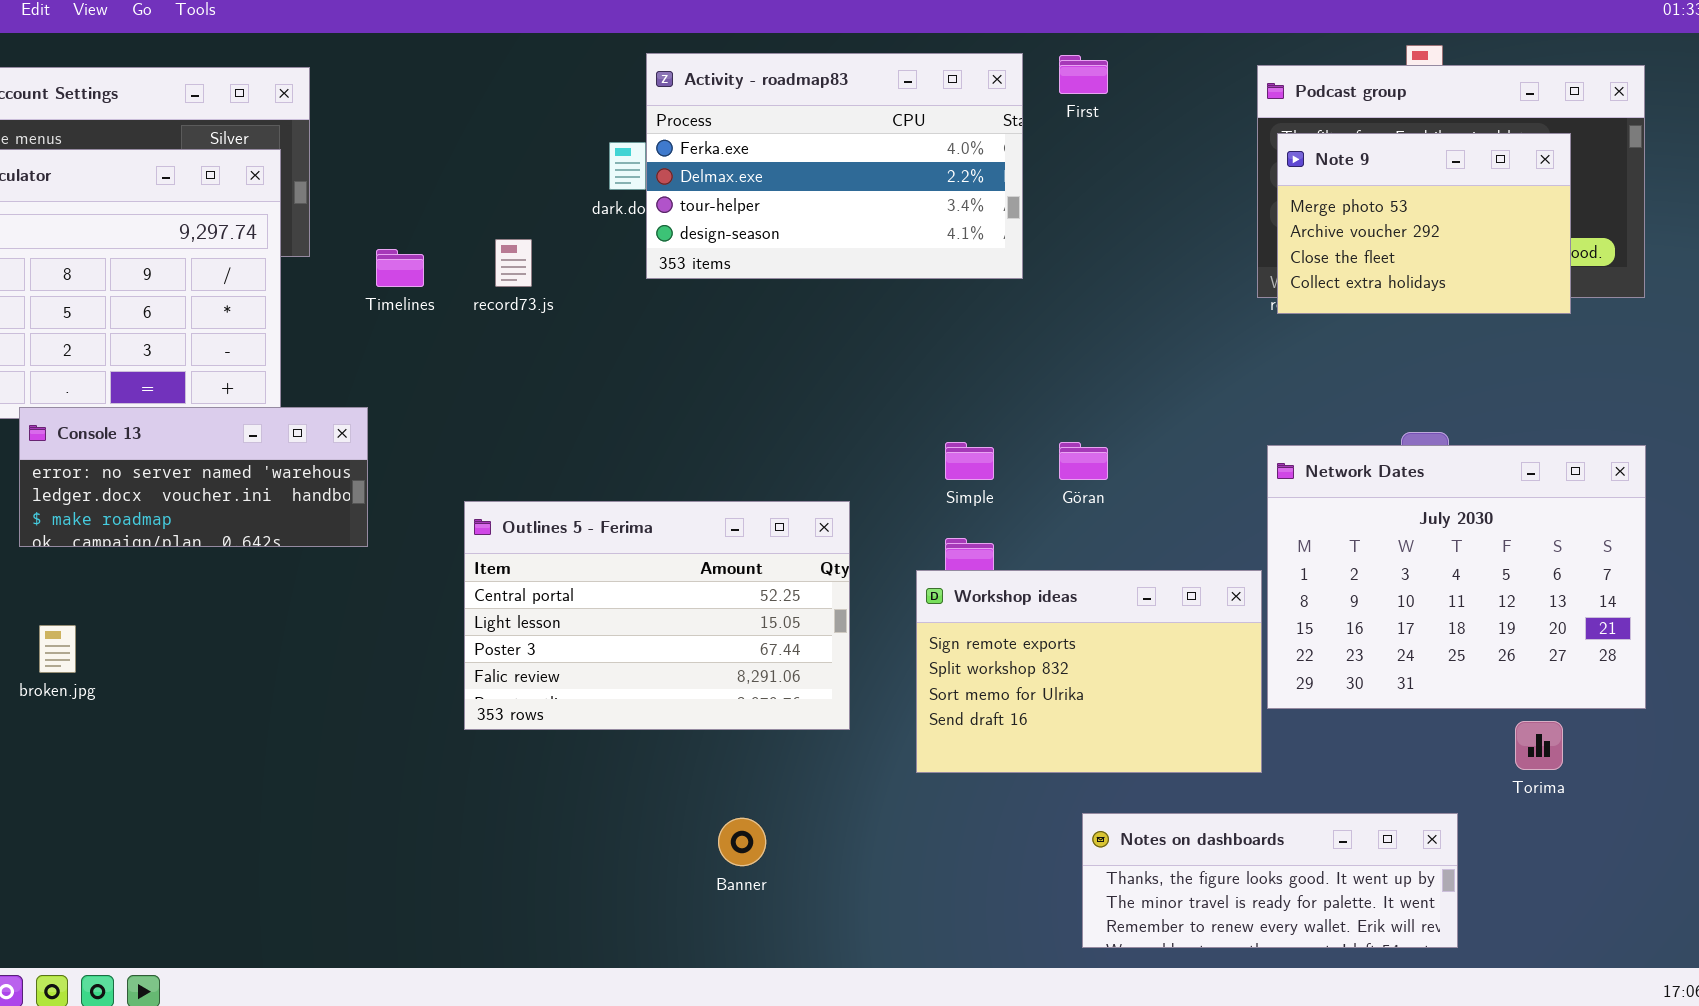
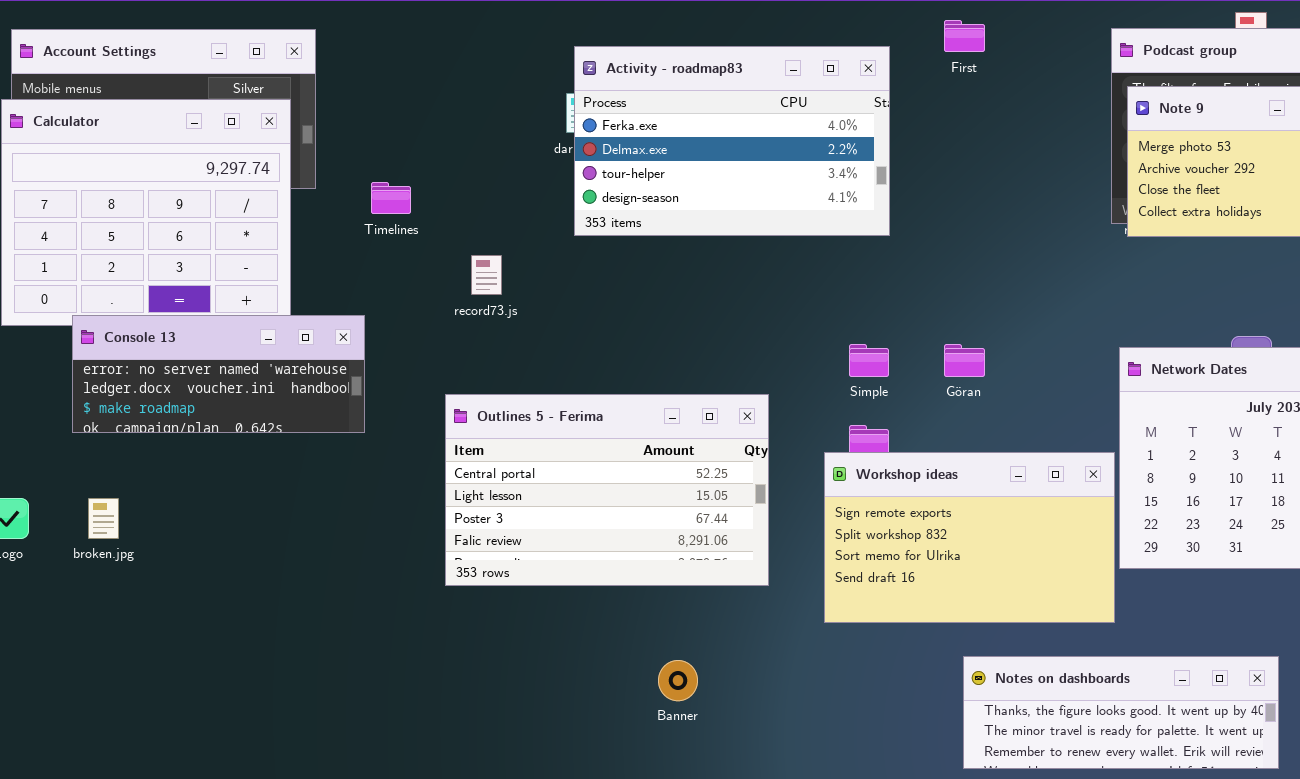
Activity - roadmap83: [646,53,1023,279] -> [574,46,890,236], moved
record73.js: [495,239,532,287] -> [471,255,502,295], moved

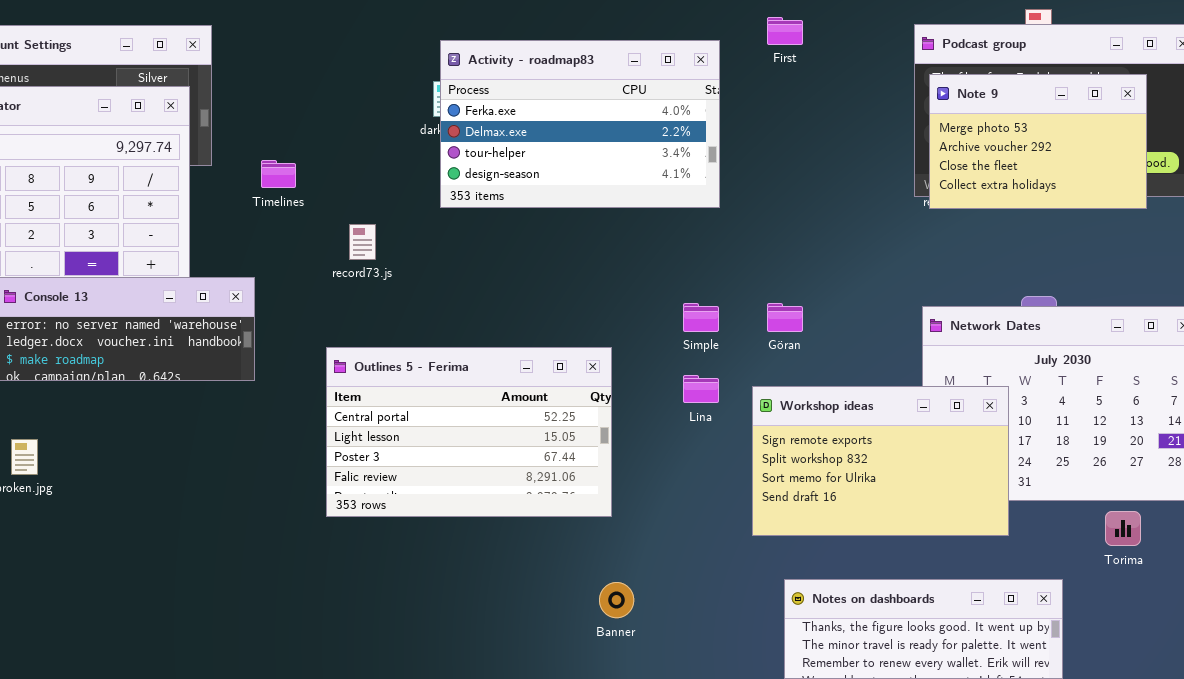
Workshop ideas: [824,452,1115,623] -> [752,386,1009,536], moved
Banner: [658,660,698,701] -> [599,582,634,618], moved

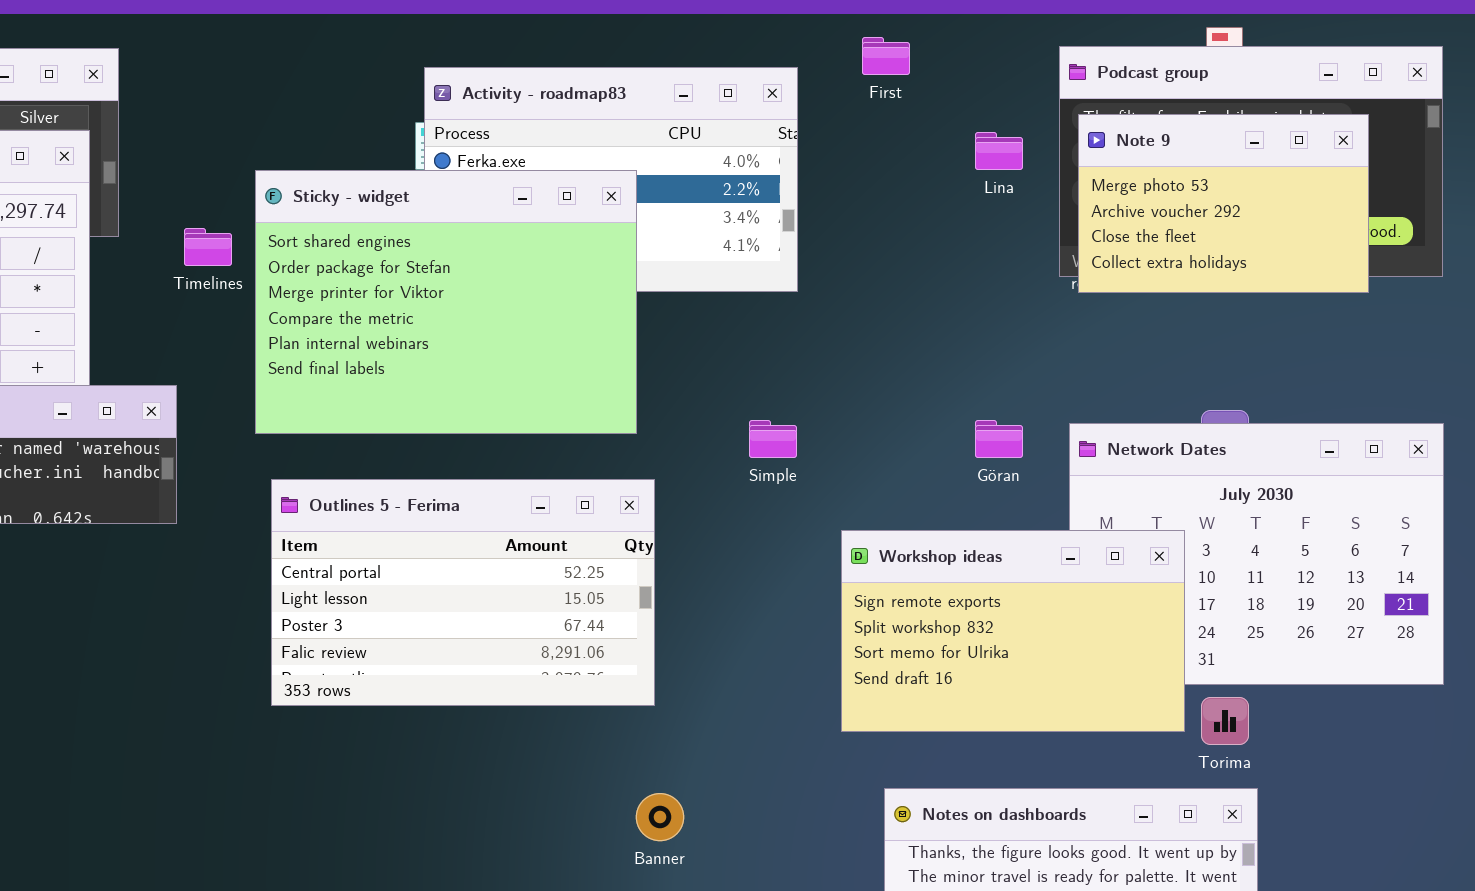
Sticky - widget: none -> [255,170,637,434], opened
Göran: [767,303,803,332] -> [975,420,1023,458], moved
Lina: [683,375,719,403] -> [975,132,1023,170], moved
Torima: [1105,511,1141,546] -> [1201,697,1249,745], moved

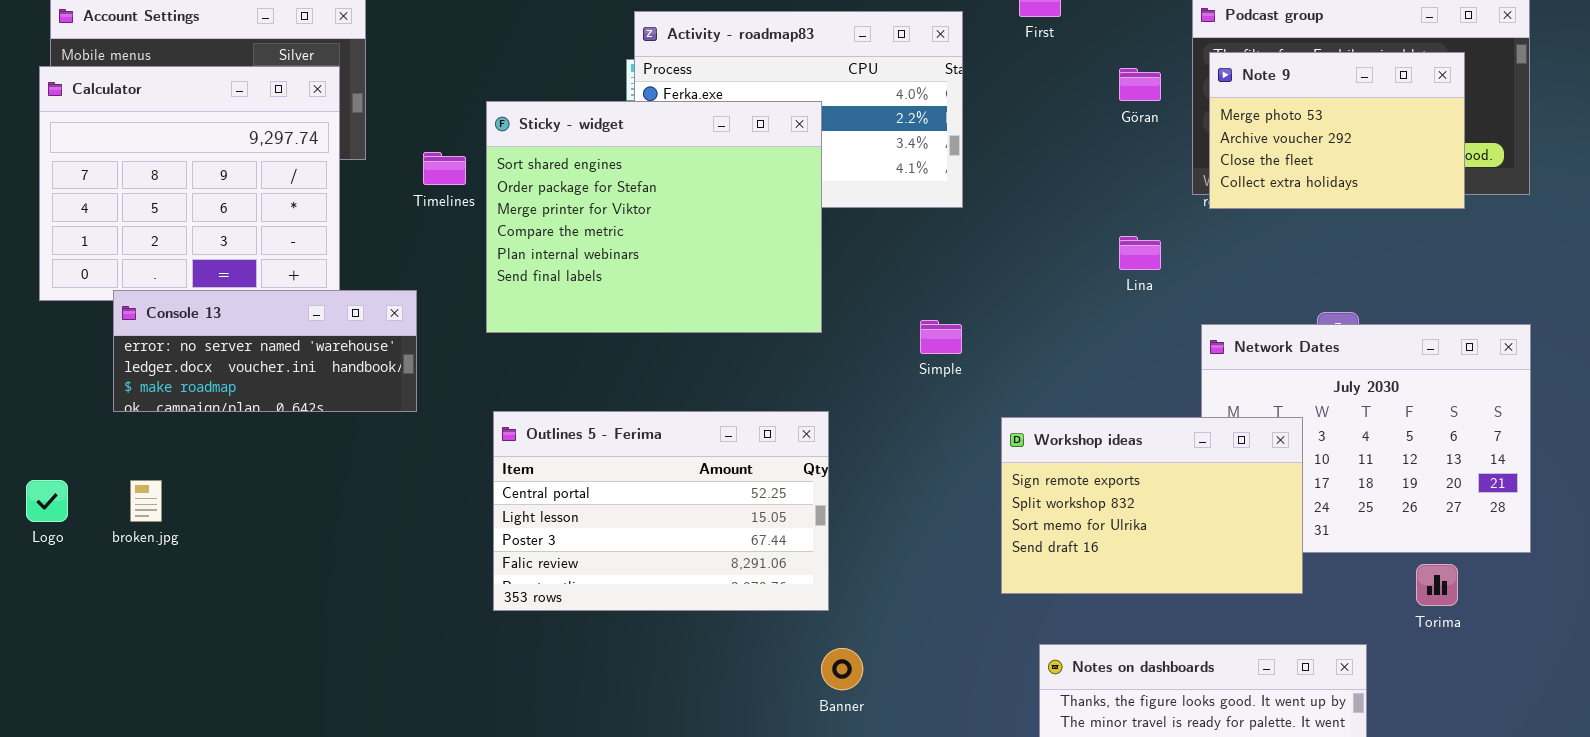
Lina: [975,132,1023,170] -> [1119,236,1161,270], moved
Göran: [975,420,1023,458] -> [1119,68,1161,101], moved
Outlines 5 - Ferima: [271,479,655,706] -> [493,411,829,611], moved
Torima: [1201,697,1249,745] -> [1416,564,1458,606], moved

